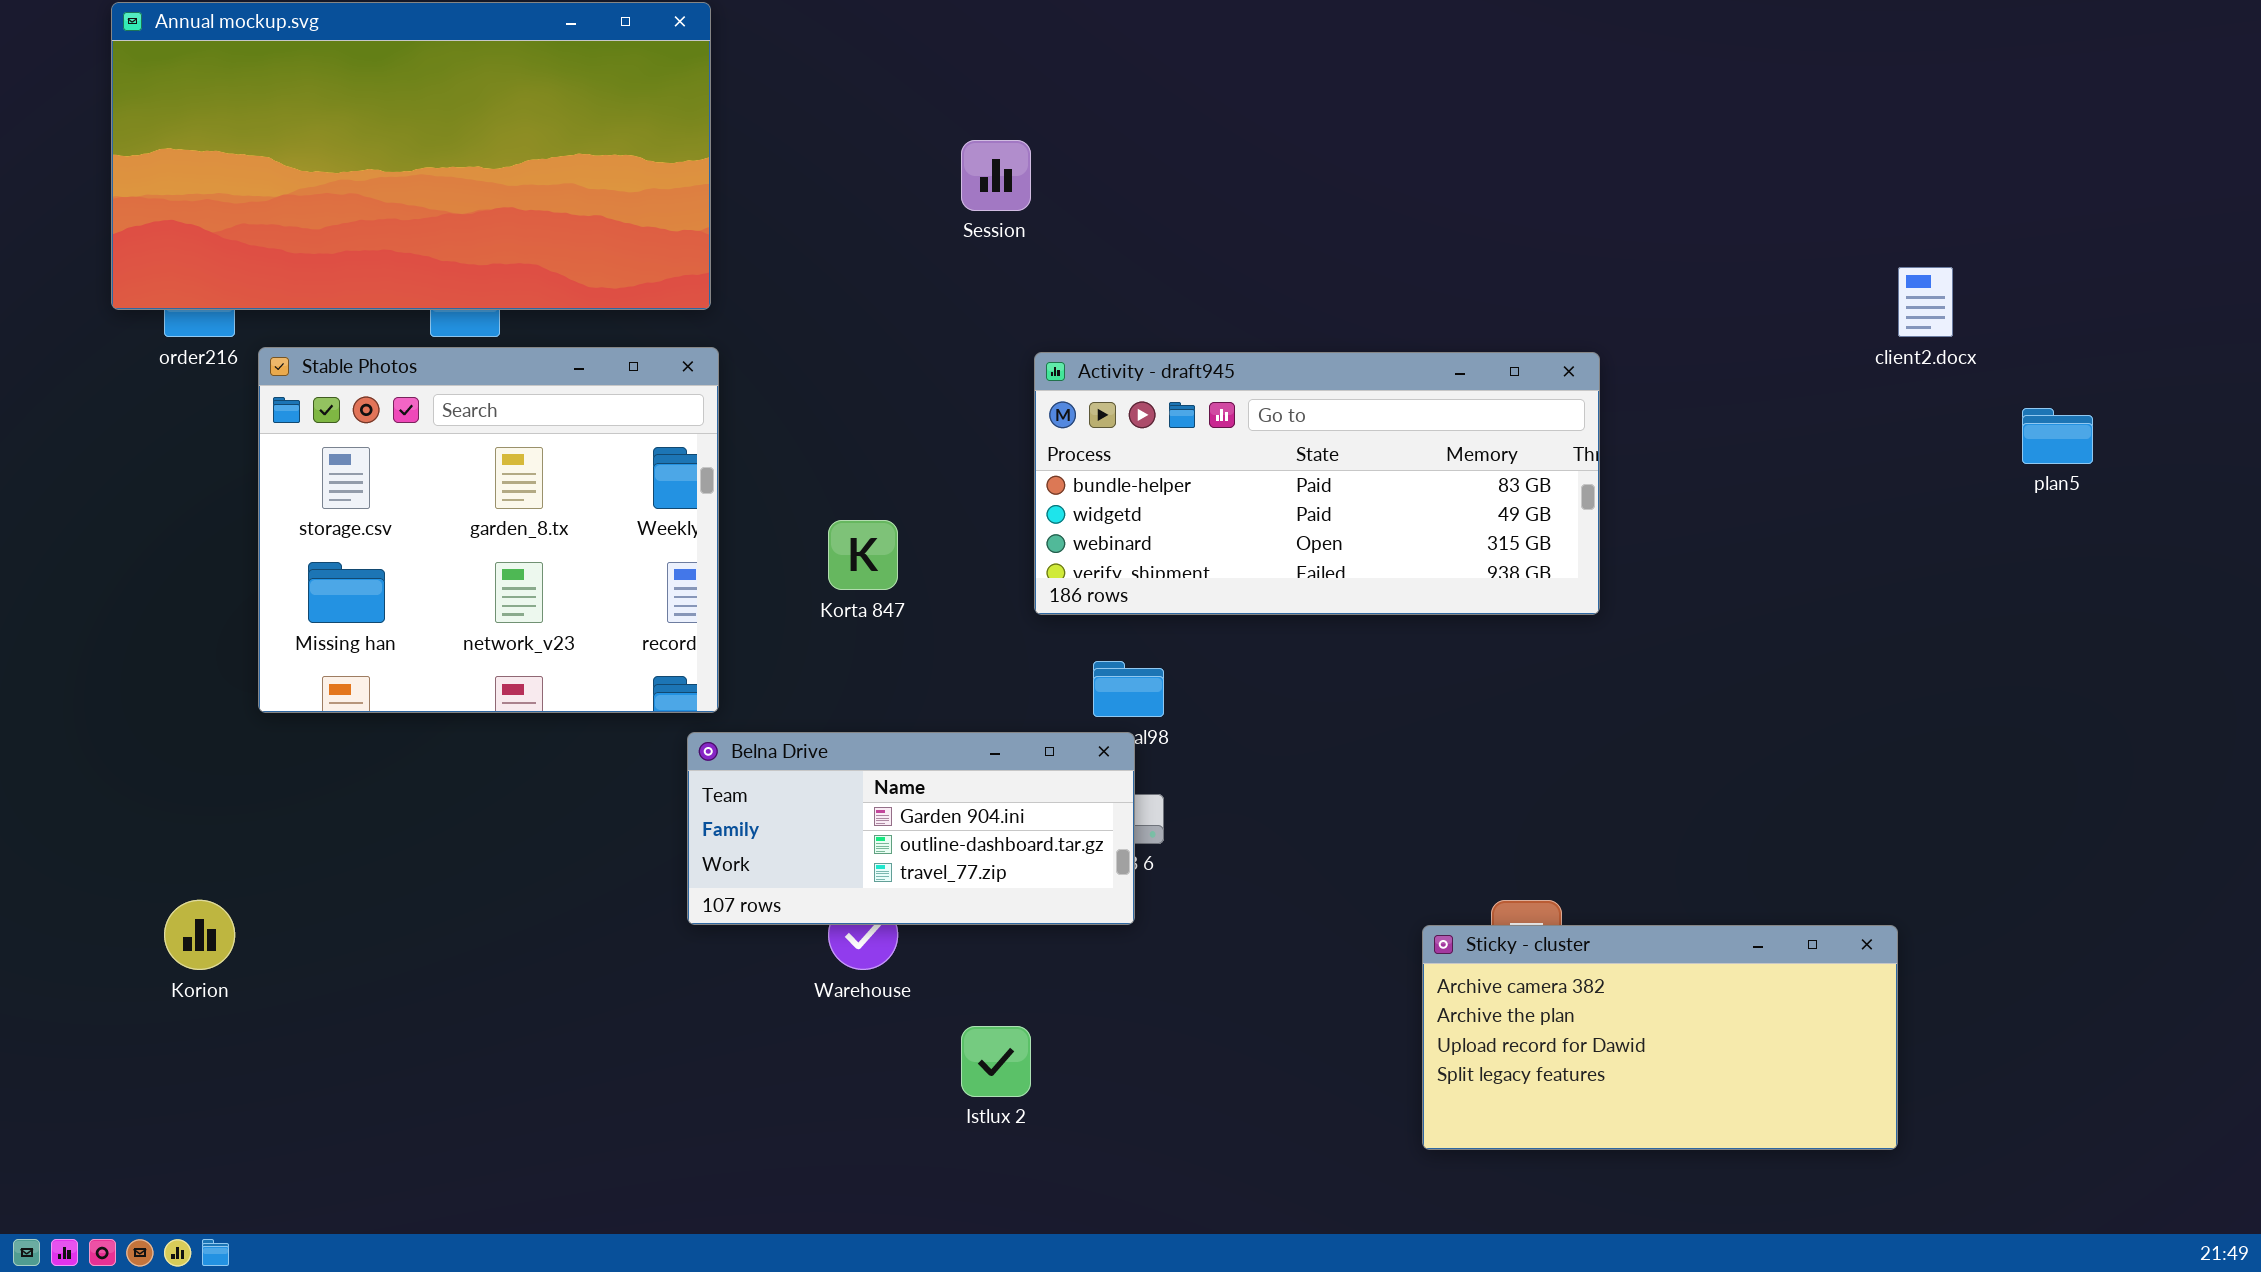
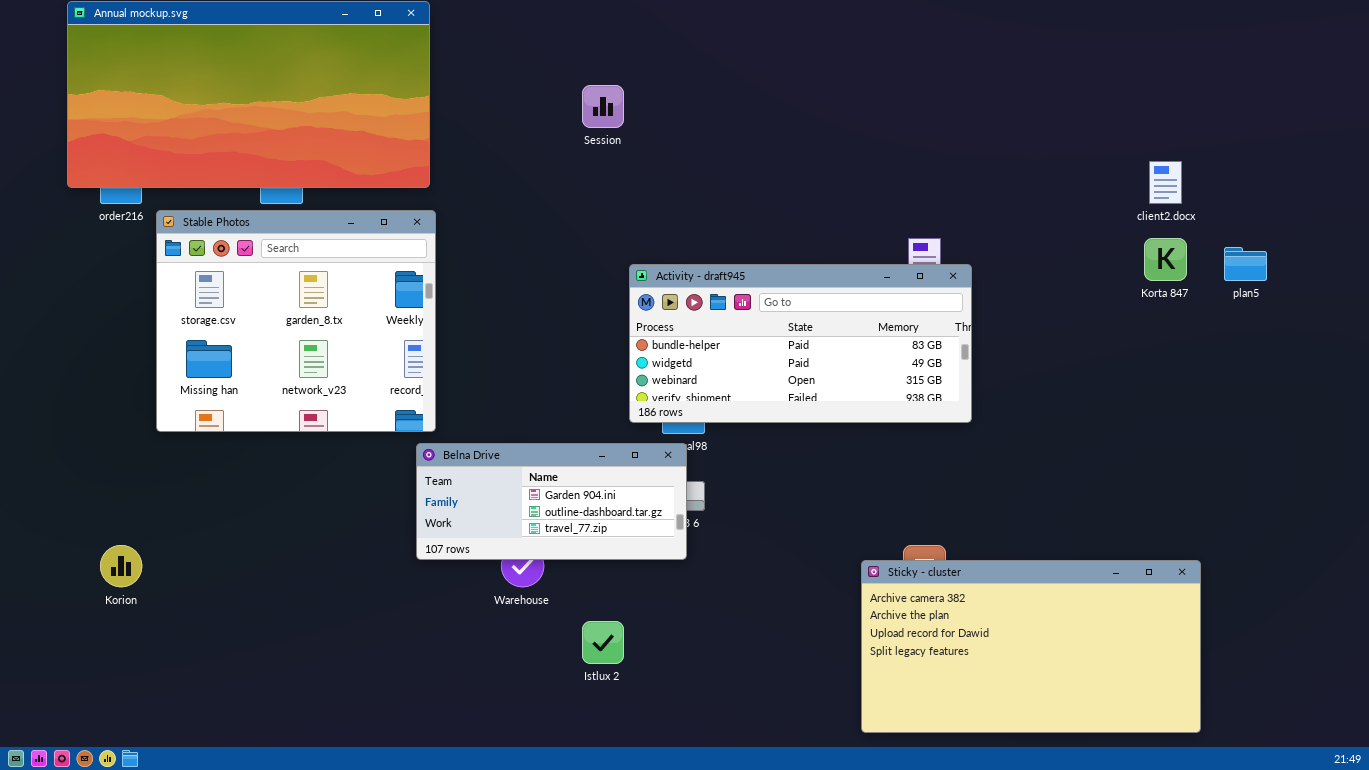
Activity - draft945: [1034,352,1600,615] -> [629,264,972,423], moved
Korta 847: [828,520,898,590] -> [1144,238,1187,281], moved
Sticky - cluster: [1422,925,1898,1150] -> [861,560,1201,733], resized

